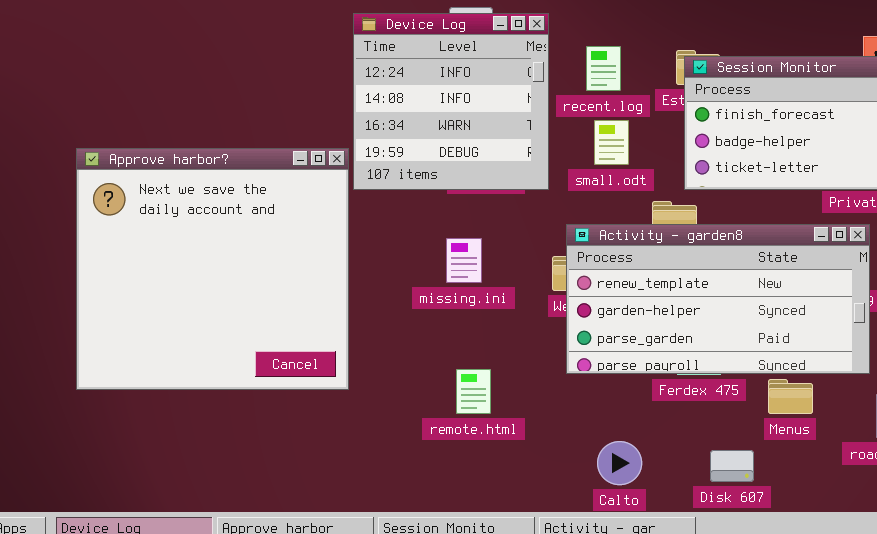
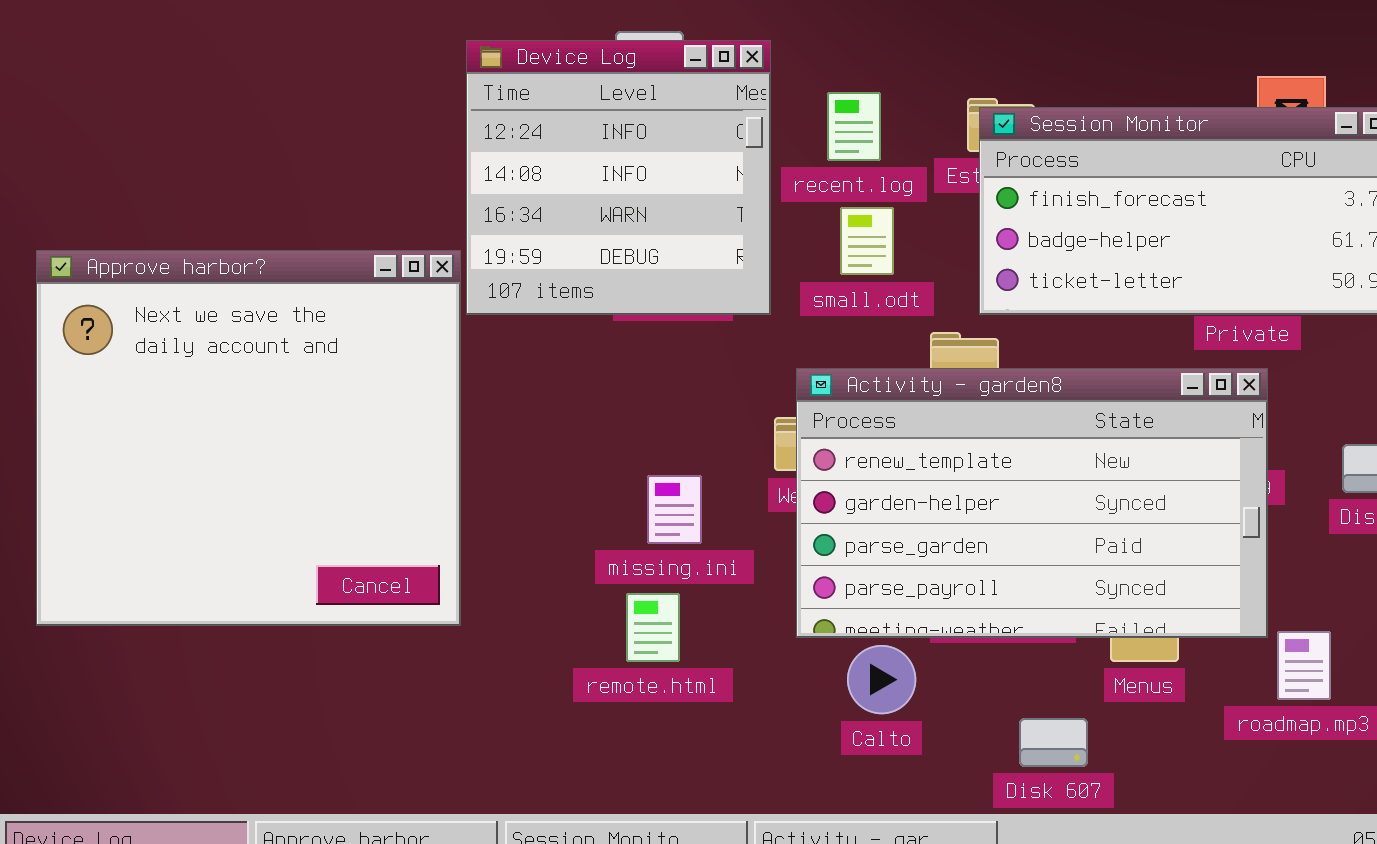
Activity - garden8: [566,224,870,374] -> [796,368,1268,638], resized
missing.ini: [446,238,482,283] -> [647,475,702,544], moved
Calto: [597,441,642,485] -> [847,645,916,714], moved

